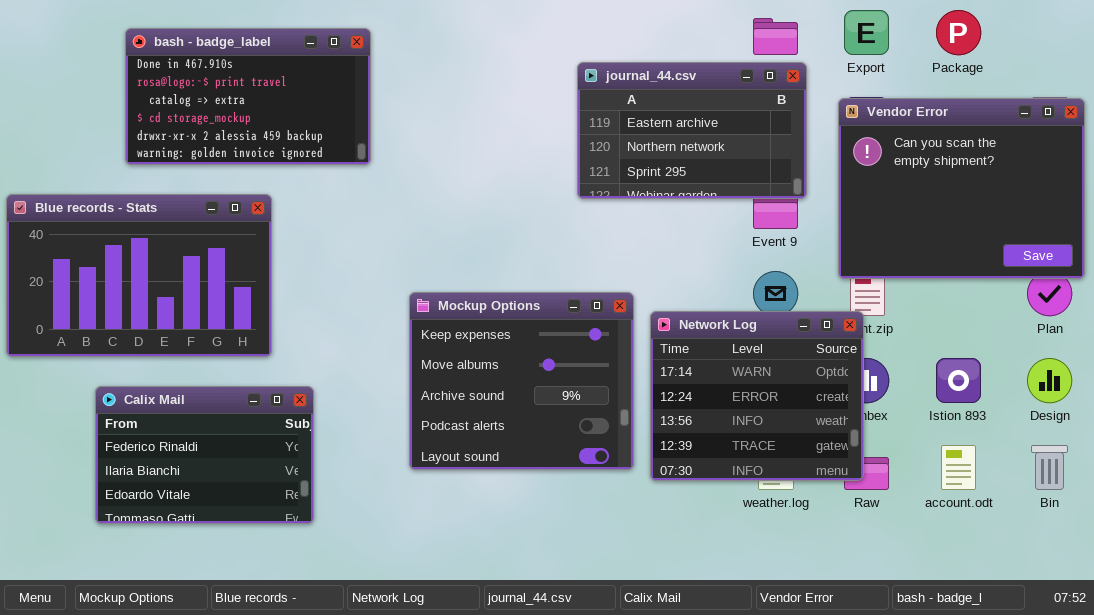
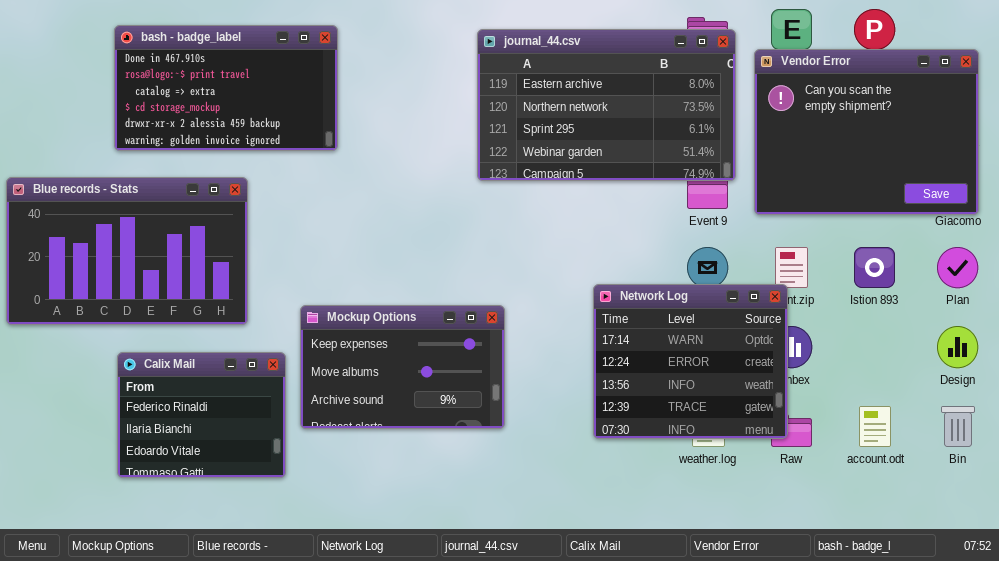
journal_44.csv: [577,62,807,199] -> [477,29,736,181], resized
Vendor Error: [838,98,1085,279] -> [754,49,979,215], moved
Mockup Options: [409,292,634,470] -> [300,305,505,429], moved, resized
Istion 893: [936,358,981,403] -> [854,247,895,288], moved
Calix Mail: [95,386,314,524] -> [117,352,286,478], resized

